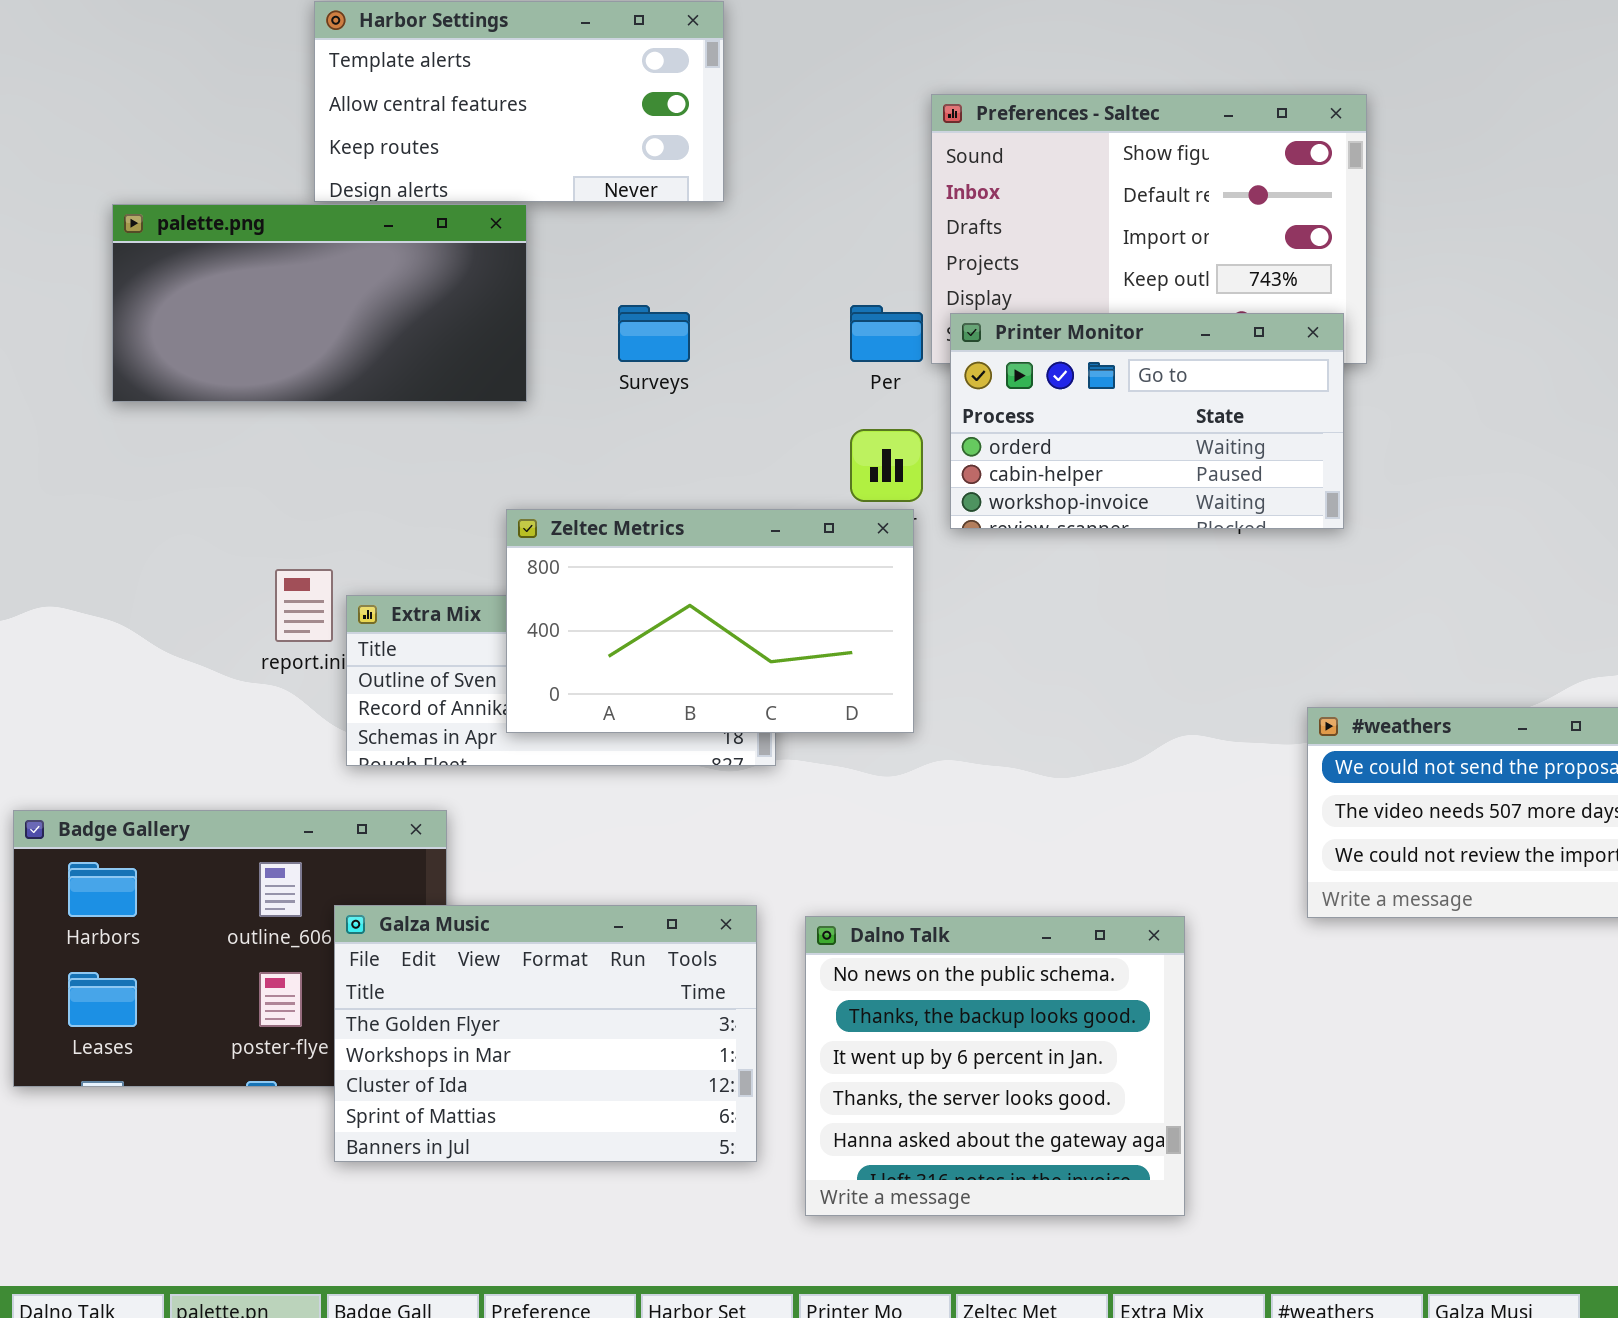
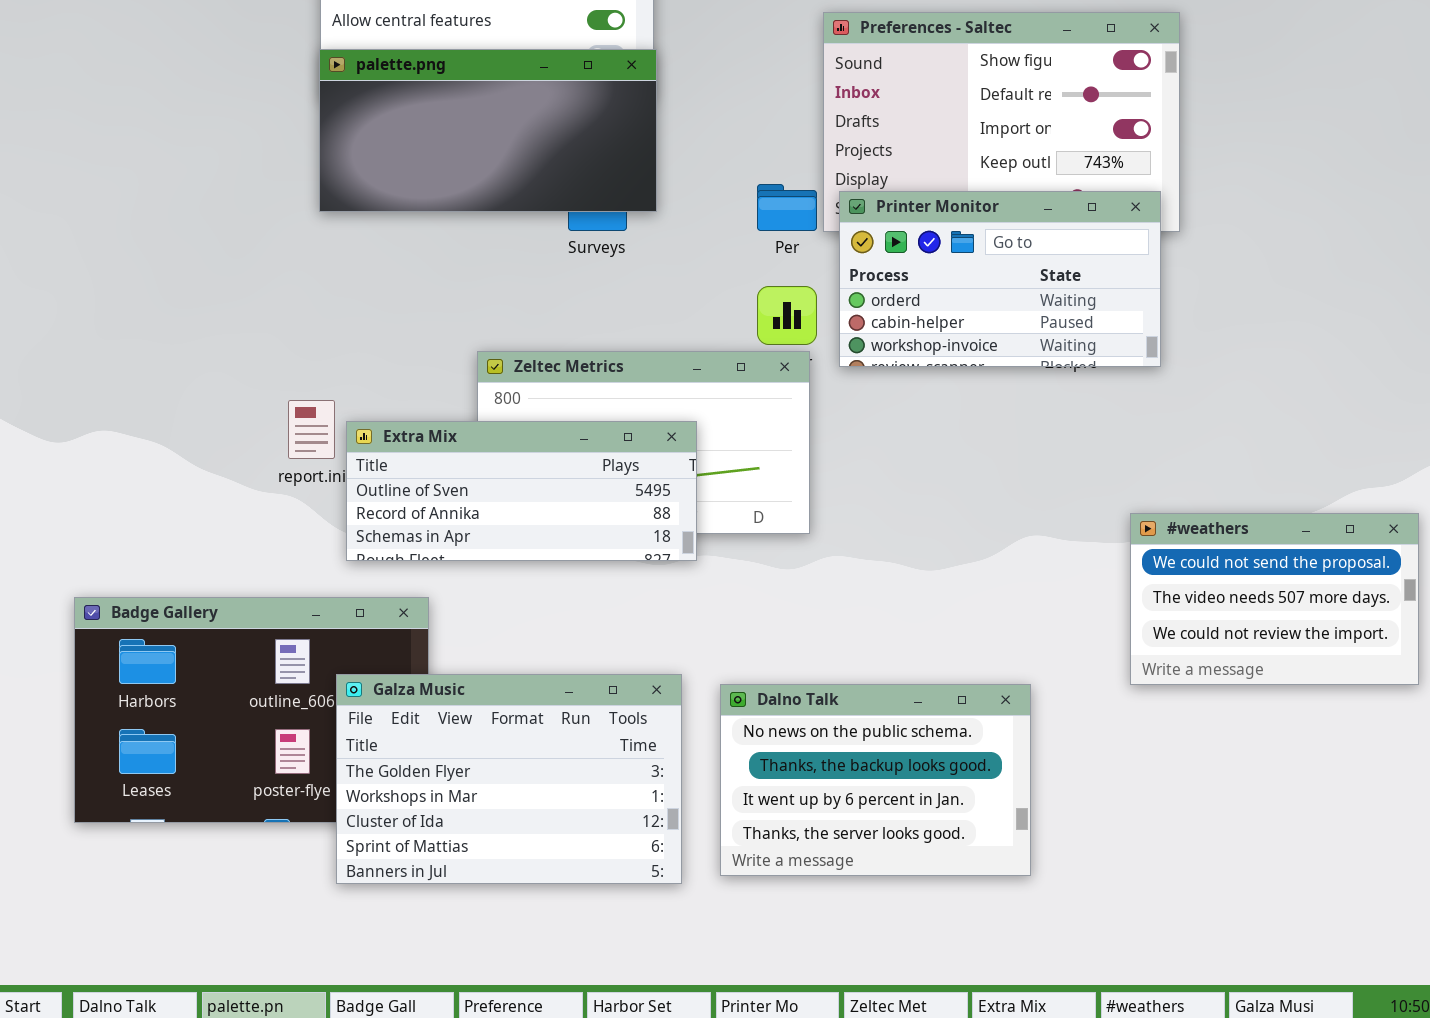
palette.png: [112,204,527,402] -> [319,49,657,212], moved
Extra Mix: [346,595,776,766] -> [346,421,697,561], raised
Dalno Talk: [805,916,1185,1216] -> [720,684,1031,876], resized

